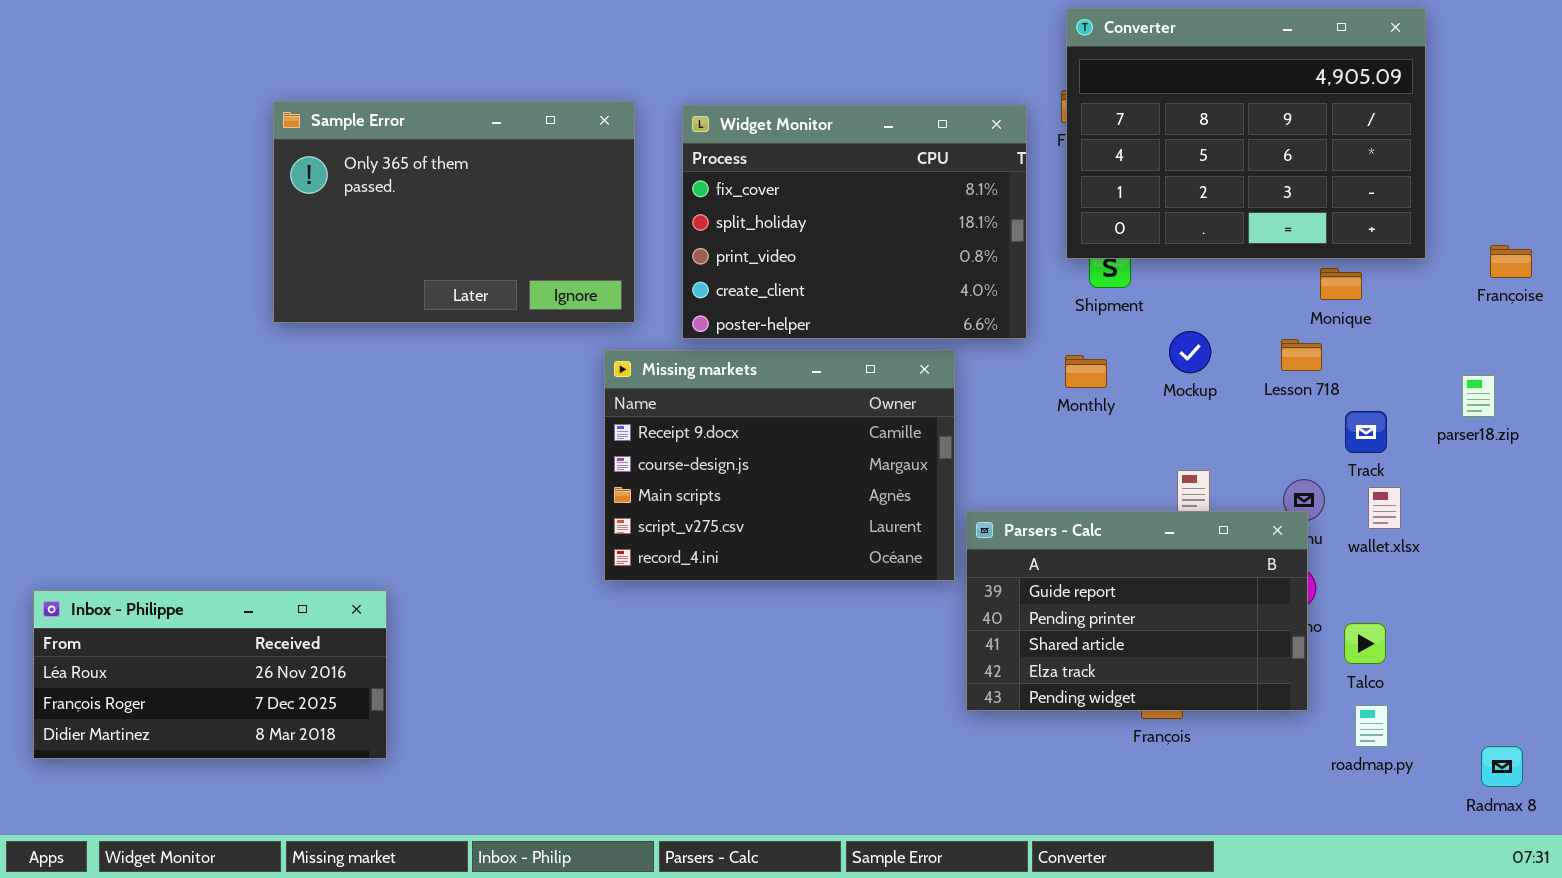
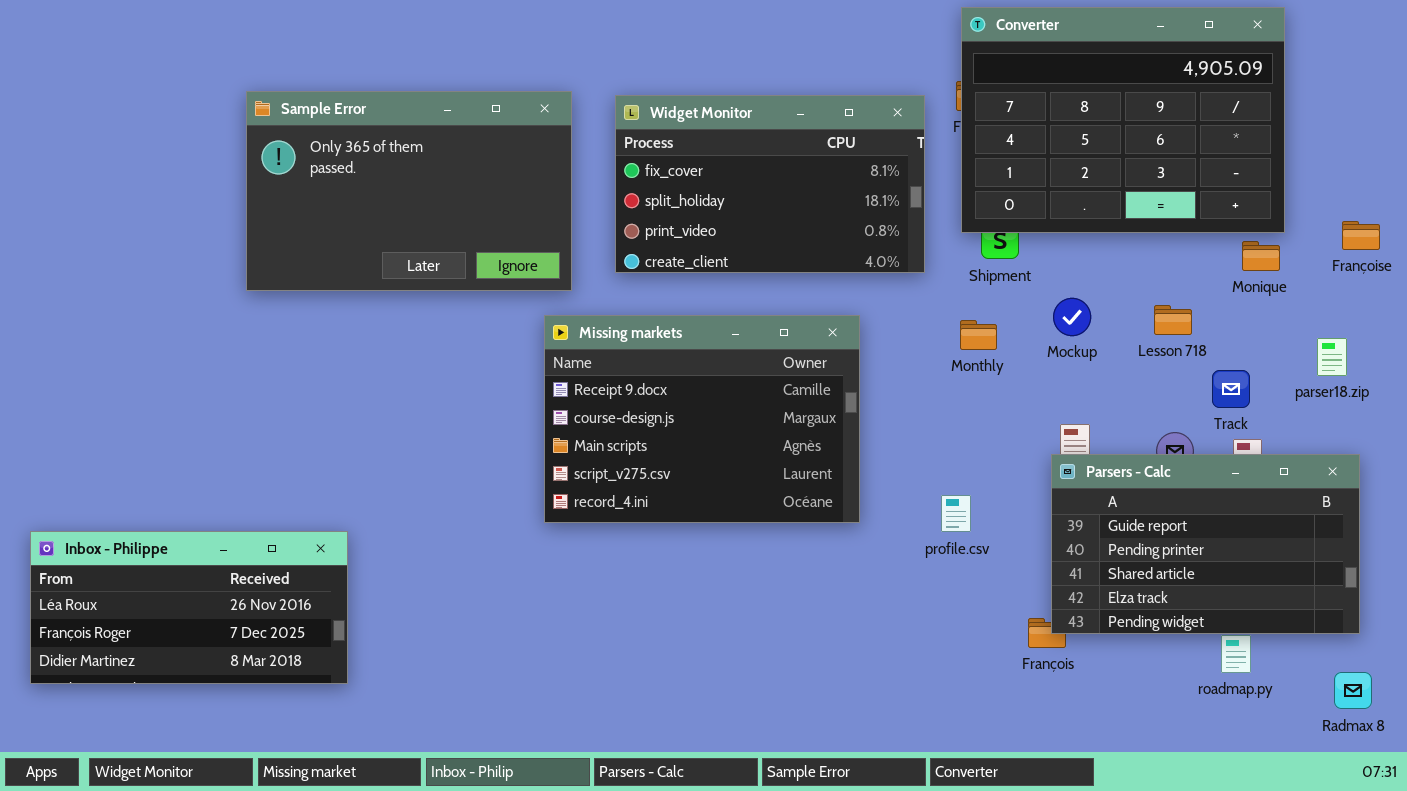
Widget Monitor: [682,105,1027,339] -> [615,95,925,273], resized
Monique: [1320,268,1362,300] -> [1242,241,1280,271], moved
Parsers - Calc: [966,511,1308,711] -> [1051,454,1360,634], moved

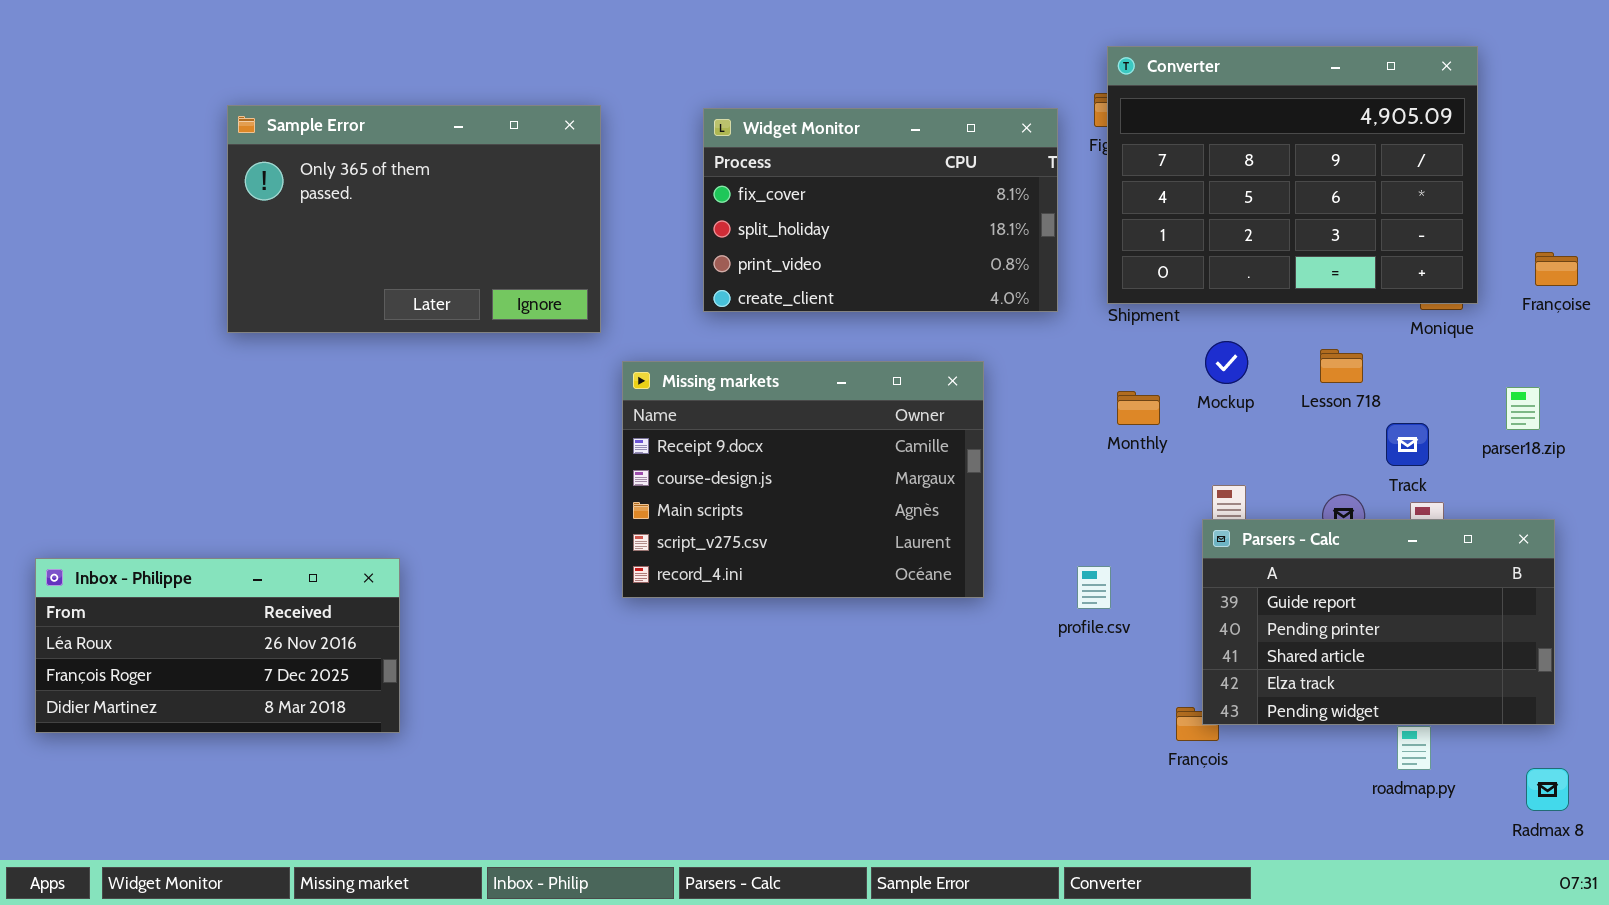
Converter: [961,7,1285,233] -> [1107,46,1478,304], moved
Sample Error: [246,91,572,291] -> [227,105,601,333], moved
Monthly: [960,320,997,350] -> [1117,391,1160,425], moved
Inbox - Philippe: [30,531,348,684] -> [35,558,400,733], moved

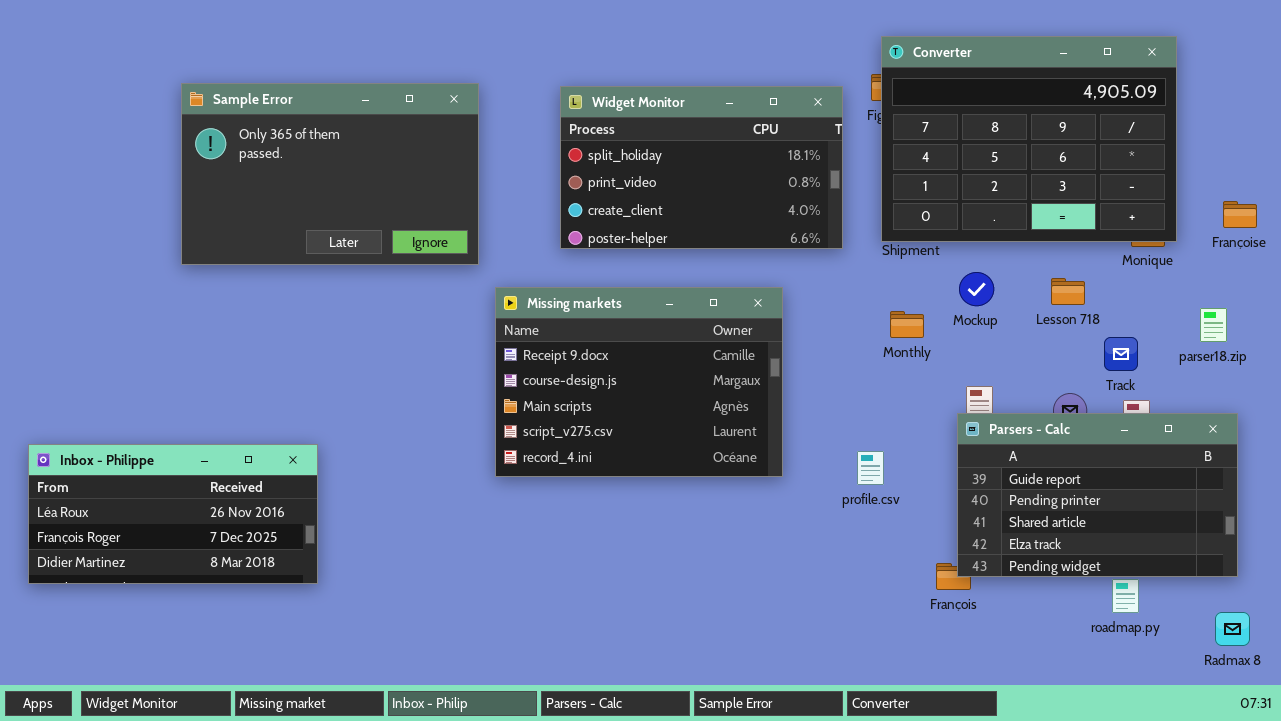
Widget Monitor: [703,108,1058,312] -> [560,86,843,249], scrolled down 1 row

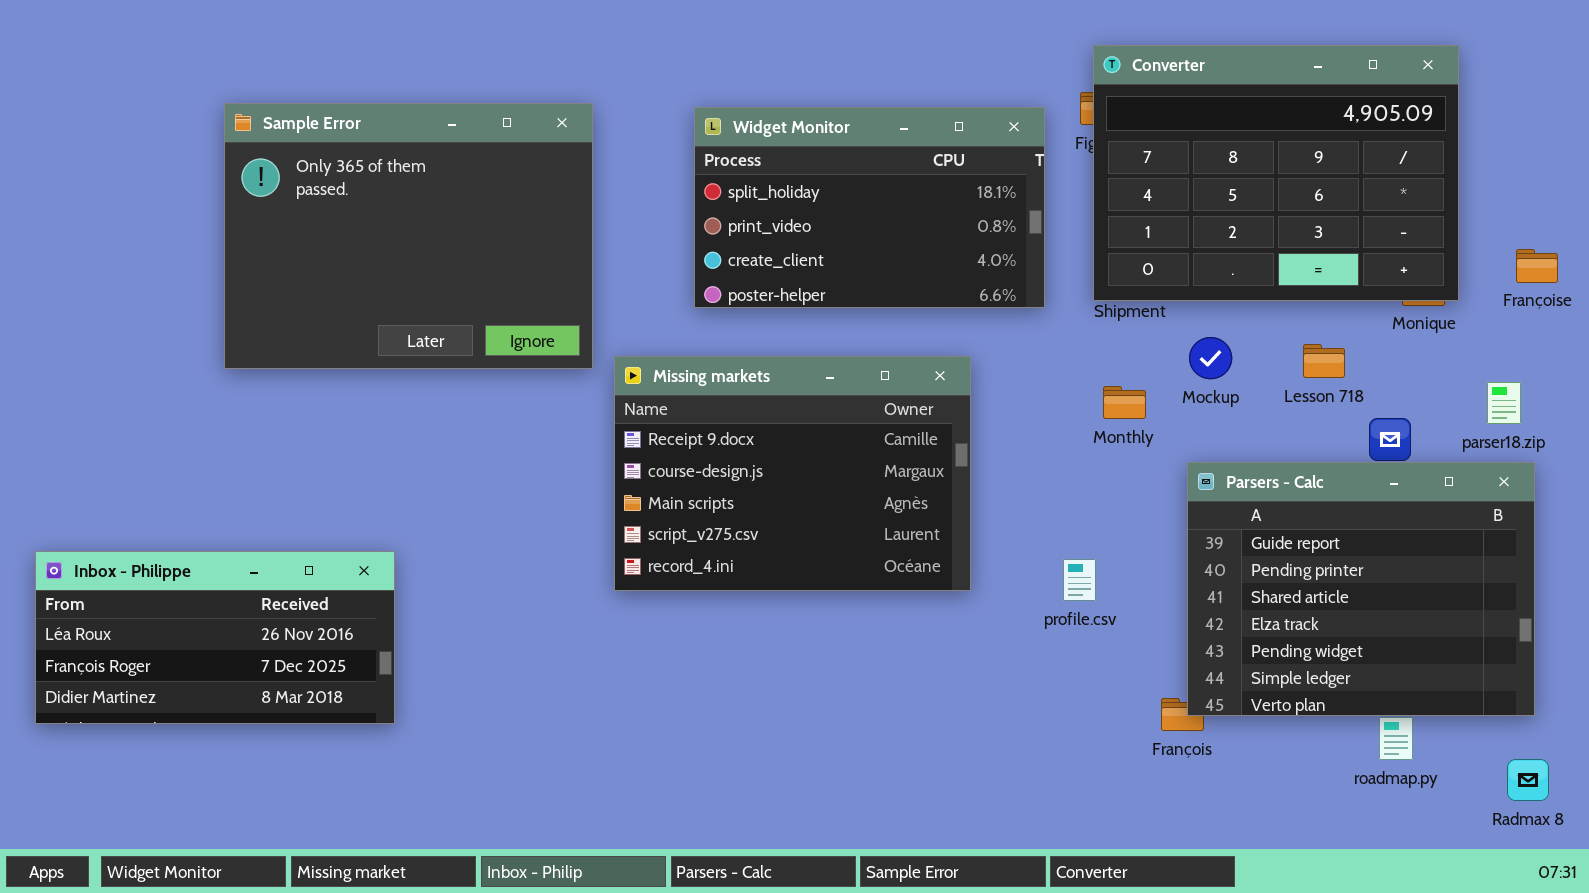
Sample Error: [181,83,479,265] -> [224,103,593,369], resized
Parsers - Calc: [957,413,1238,577] -> [1187,462,1535,716], resized

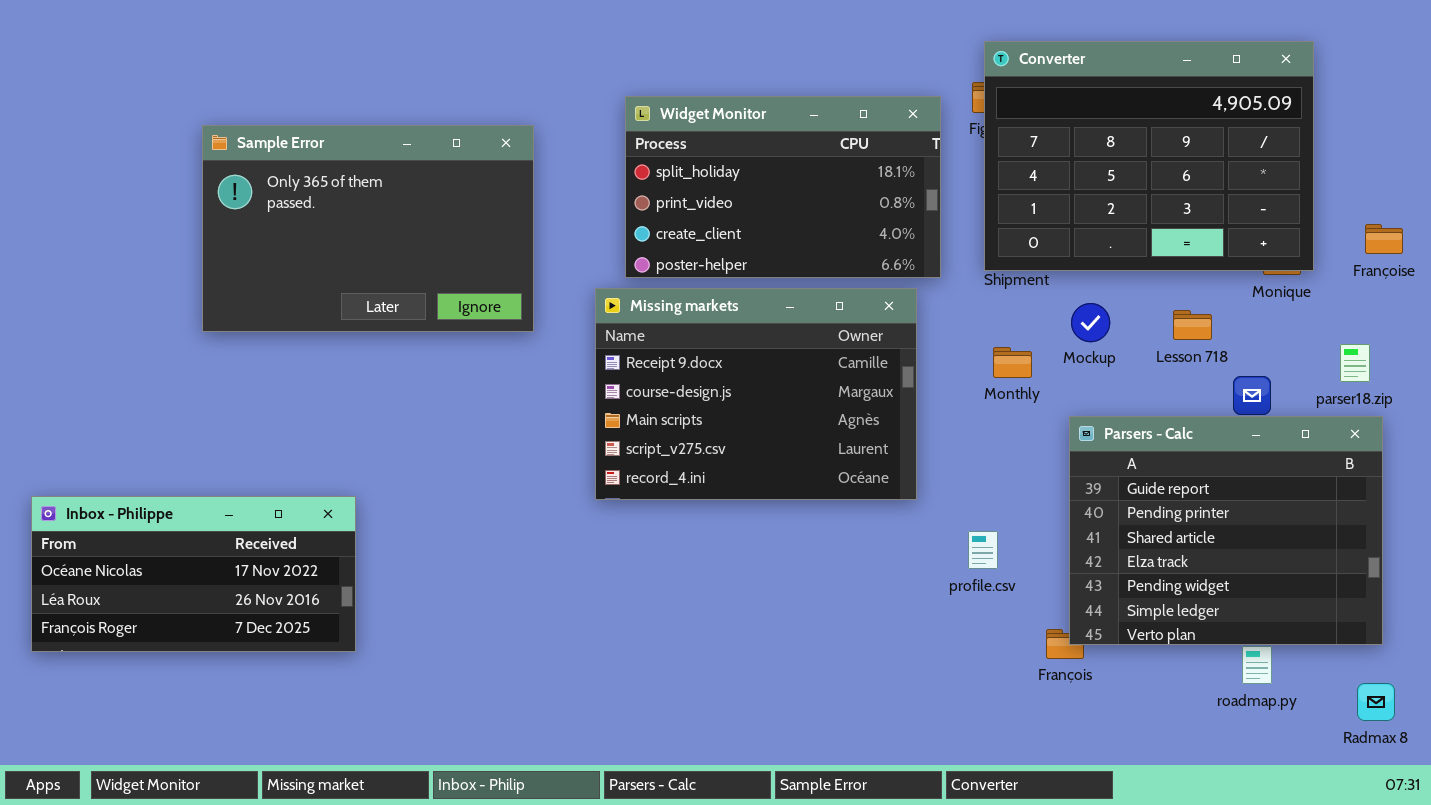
Sample Error: [224,103,593,369] -> [202,125,534,332], resized
Missing markets: [614,356,971,591] -> [595,288,917,500], moved
Inbox - Philippe: [35,551,395,724] -> [31,496,356,652], scrolled up 1 row
profile.csv: [1063,559,1096,601] -> [968,531,998,569], moved

